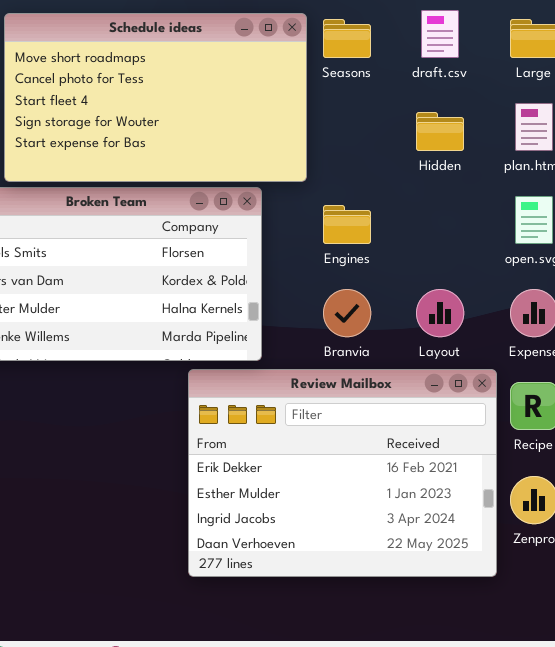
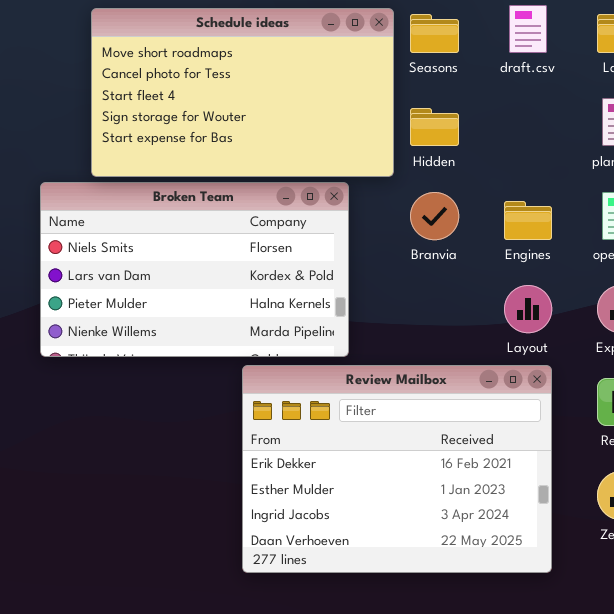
Hidden: [416,112,464,151] -> [410,108,459,146], moved
Engines: [323,205,371,244] -> [504,201,552,240], moved
Branvia: [323,289,371,337] -> [410,192,459,240], moved
Review Mailbox: [188,369,497,577] -> [242,365,552,573], moved

